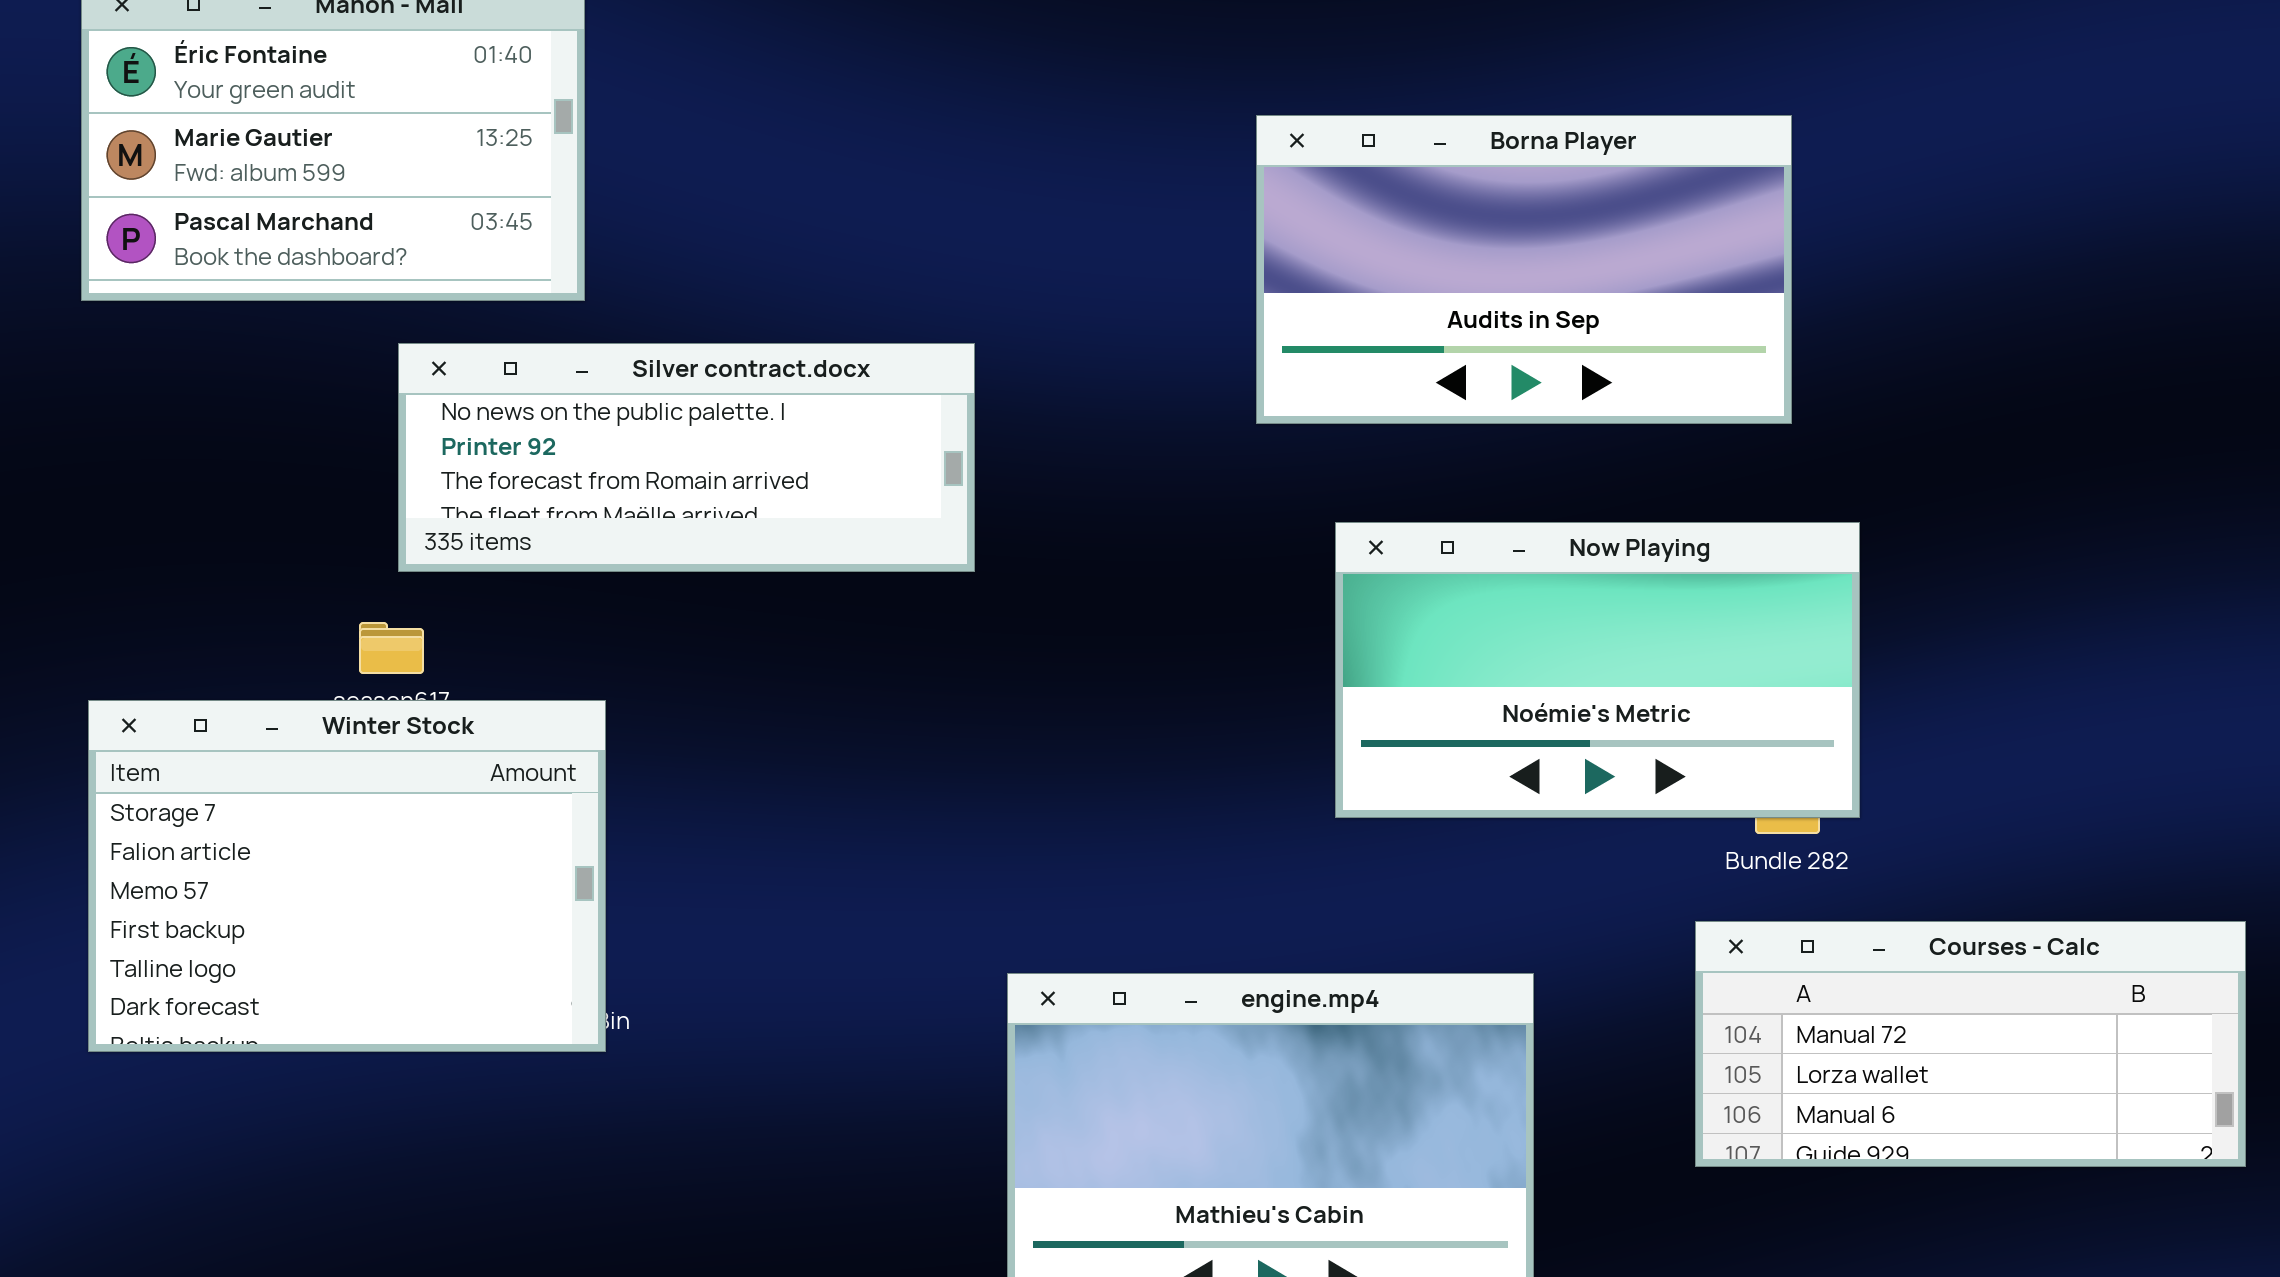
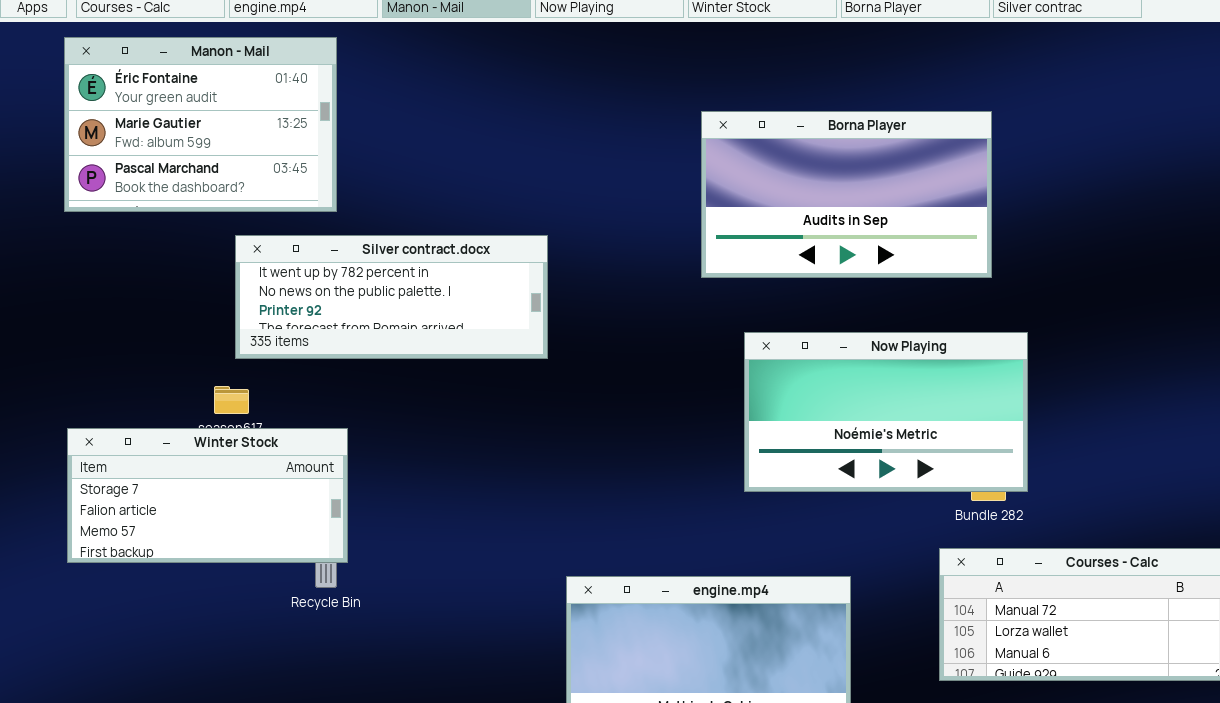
Silver contract.docx: [398,343,975,572] -> [235,235,548,359], scrolled up 1 row
Winter Stock: [88,700,606,1052] -> [67,428,348,563], resized

